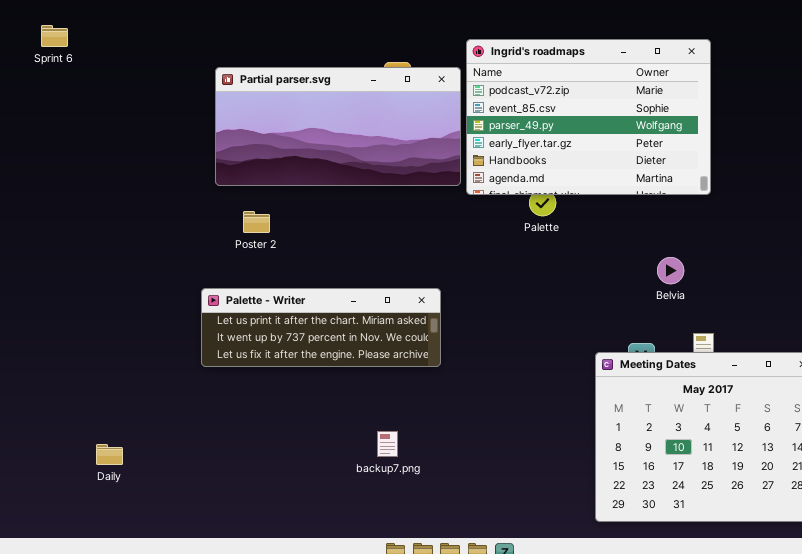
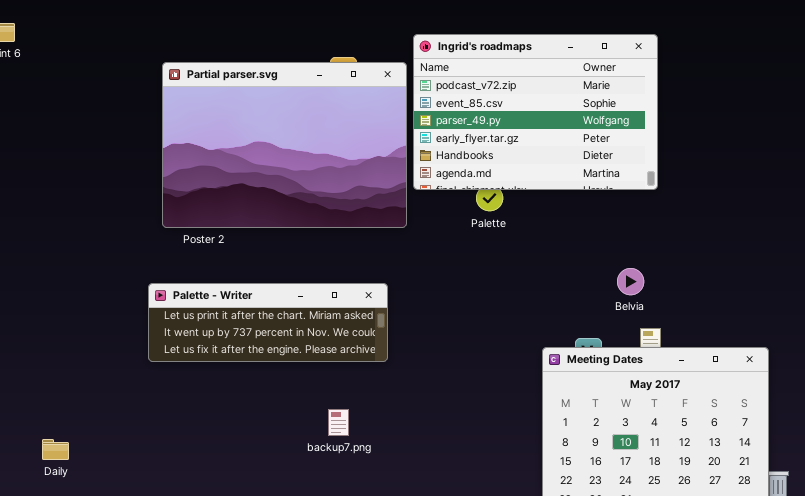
Partial parser.svg: [215,67,461,186] -> [162,62,407,228], resized
Belvia: [657,257,684,284] -> [617,268,644,295], moved
backup7.png: [377,431,398,457] -> [328,409,349,436], moved

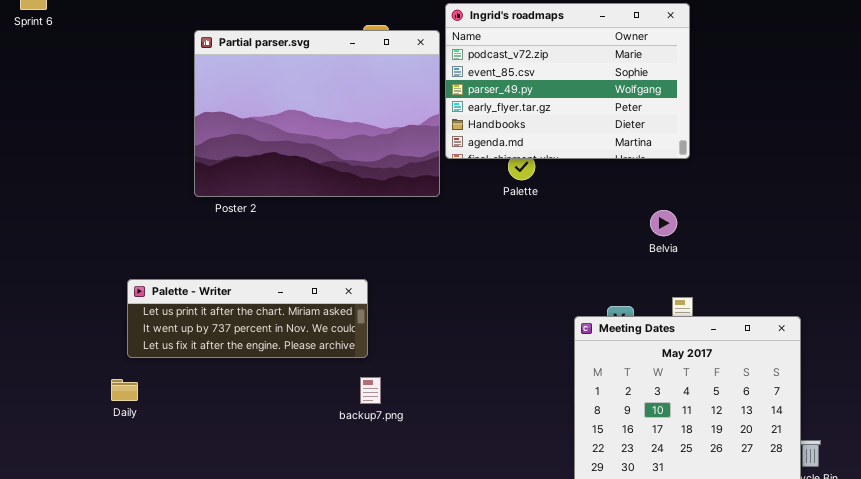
Belvia: [617,268,644,295] -> [650,210,677,236], moved
Palette - Writer: [148,283,388,362] -> [127,279,368,358], moved
Daily: [42,439,69,460] -> [111,379,138,401], moved

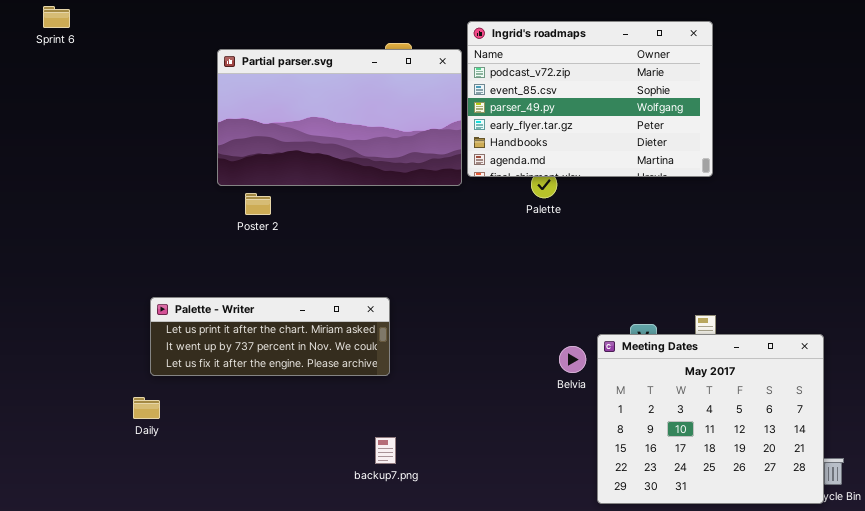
Partial parser.svg: [194,30,440,197] -> [217,49,462,186], resized
Belvia: [650,210,677,236] -> [559,346,586,373], moved
backup7.png: [360,377,381,404] -> [375,437,396,464], moved

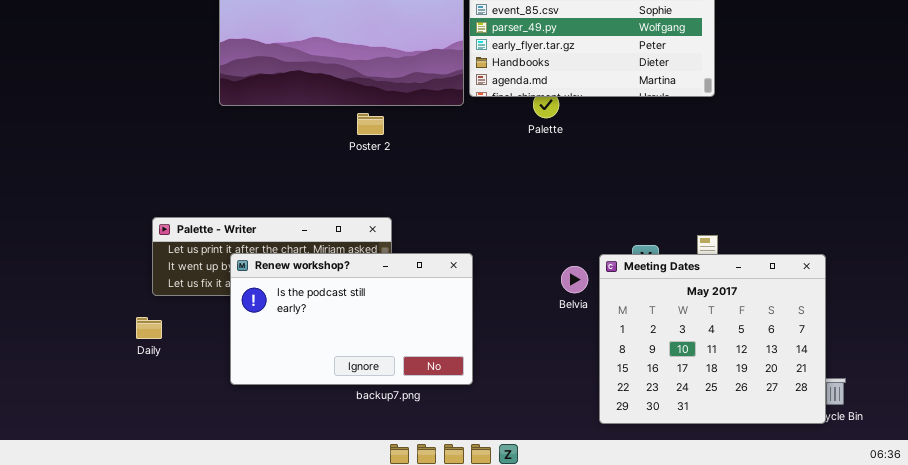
Poster 2: [245,193,271,215] -> [357,113,384,135], moved
Renew workshop?: none -> [230,253,473,385], opened

